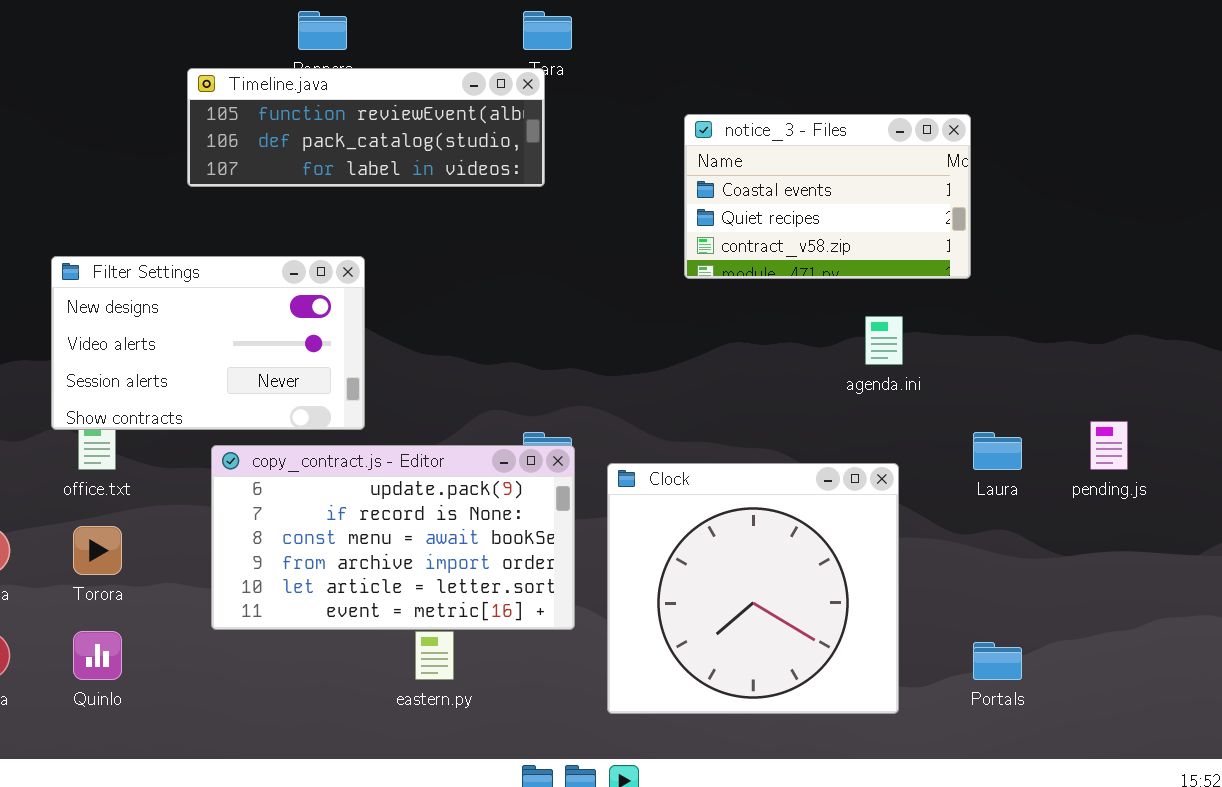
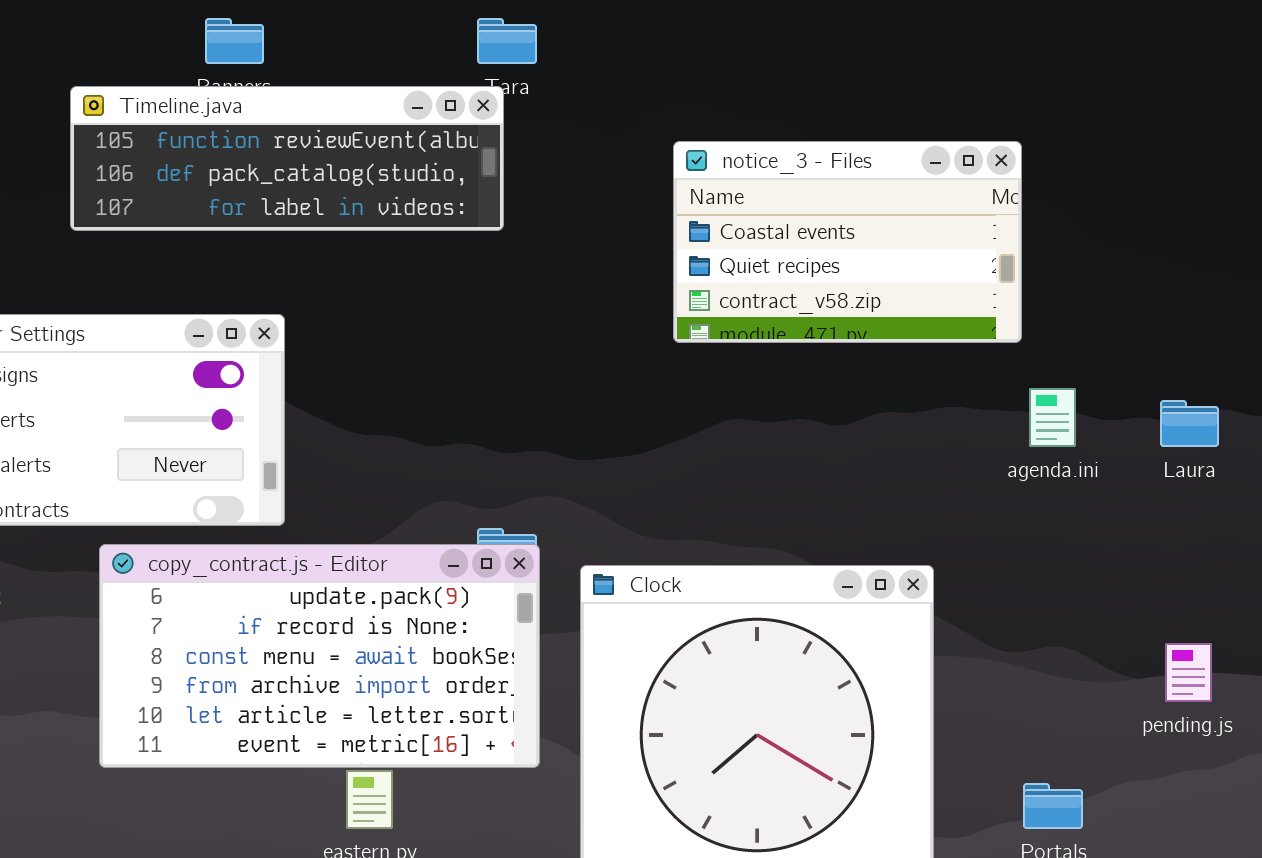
agenda.ini: [865,316,903,365] -> [1029,388,1076,447], moved
pending.js: [1090,421,1128,470] -> [1165,643,1212,702], moved
Laura: [973,432,1022,470] -> [1160,400,1219,447], moved

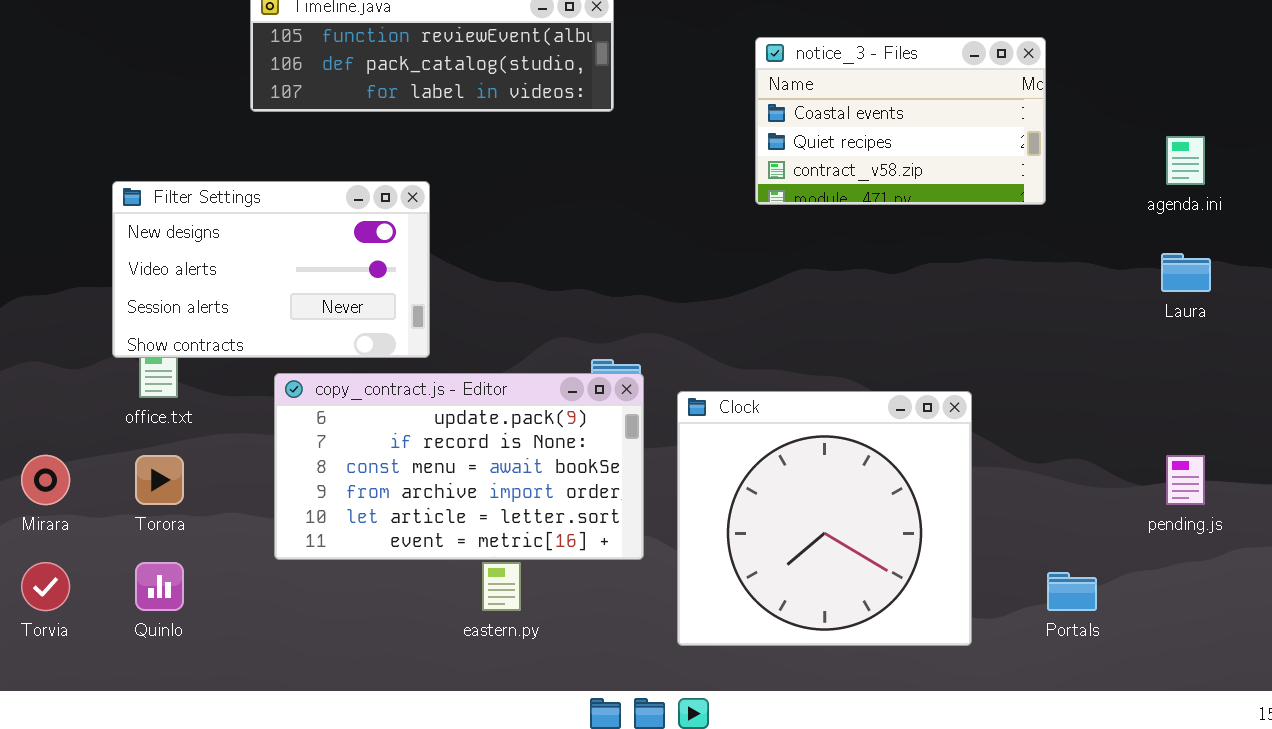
agenda.ini: [1029,388,1076,447] -> [1166,136,1205,185], moved

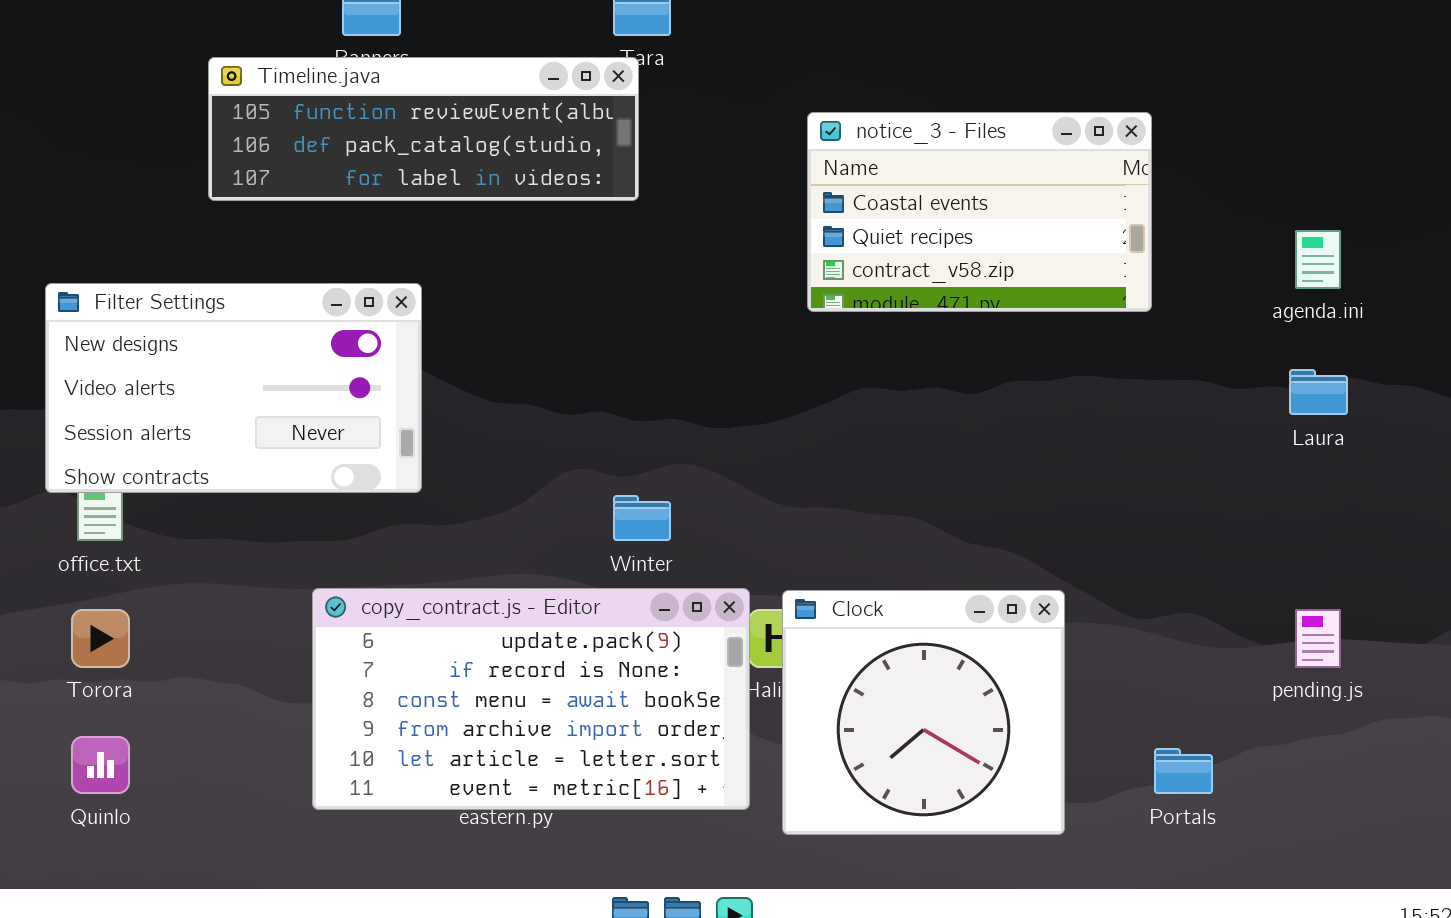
copy_contract.js - Editor: [274,373,644,560] -> [312,588,750,810], moved
Clock: [677,391,972,646] -> [782,590,1065,835], resized

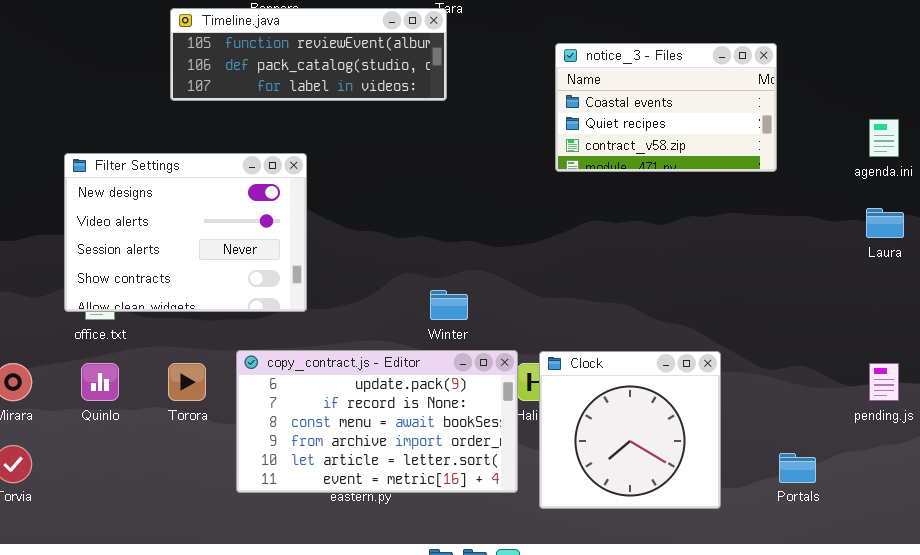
Filter Settings: [45,283,422,493] -> [64,153,307,312], resized
Torora: [71,609,130,668] -> [168,363,206,401], moved
Quinlo: [71,736,130,794] -> [81,363,119,401], moved

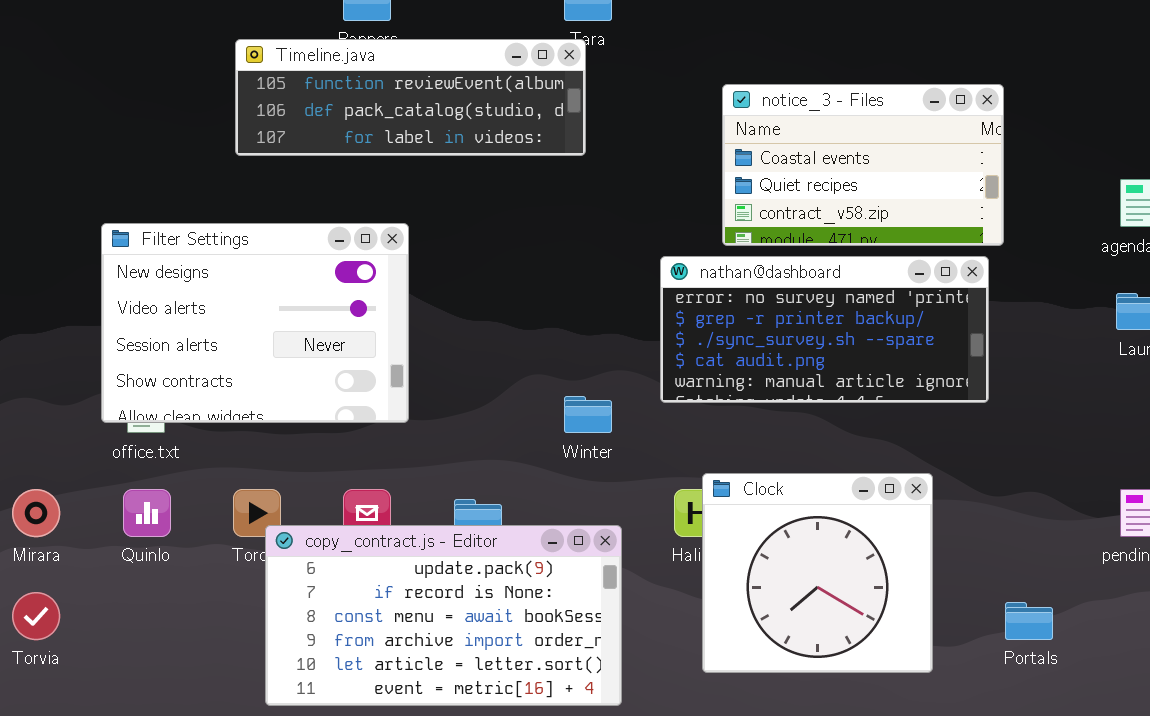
nathan@dashboard: none -> [660,256,989,403], opened
copy_contract.js - Editor: [236,350,518,493] -> [265,525,622,706], moved

